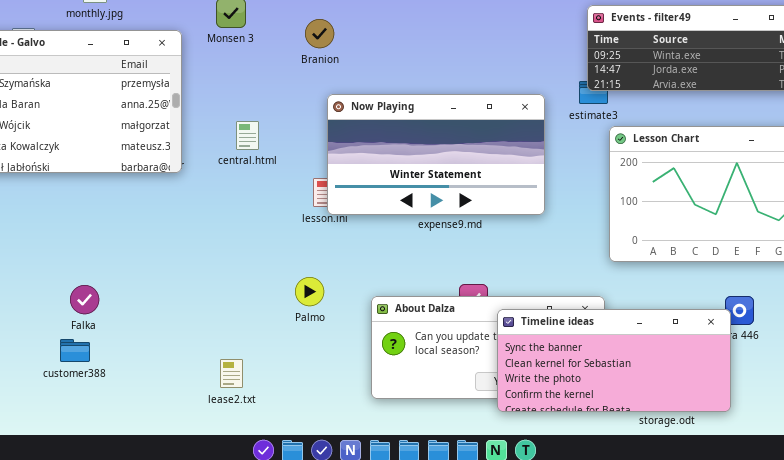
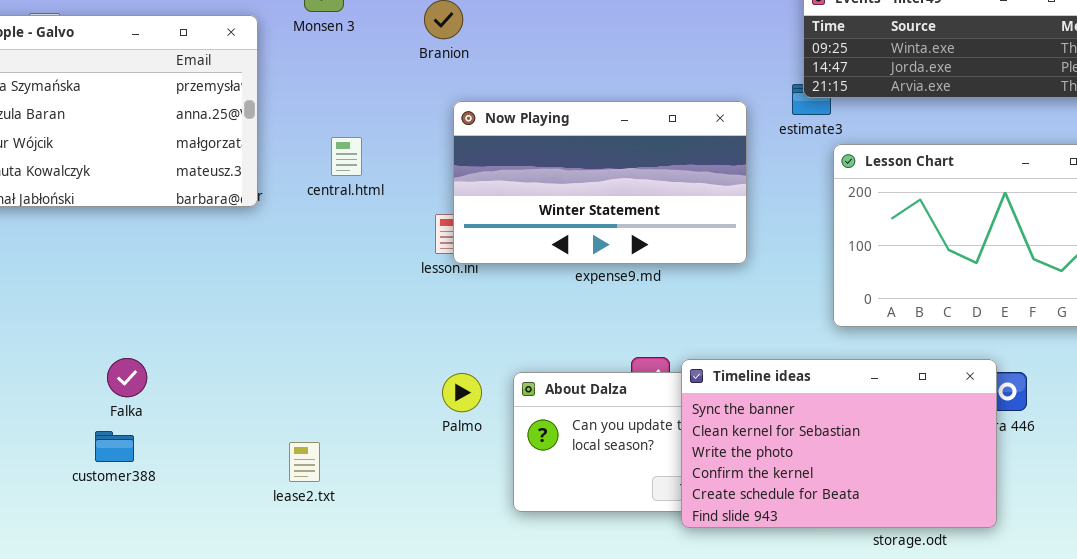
Palmo: [295,277,324,306] -> [442,373,482,412], moved
Timeline ideas: [497,309,731,412] -> [681,359,997,528], resized
lease2.txt: [220,359,243,388] -> [289,442,320,482], moved

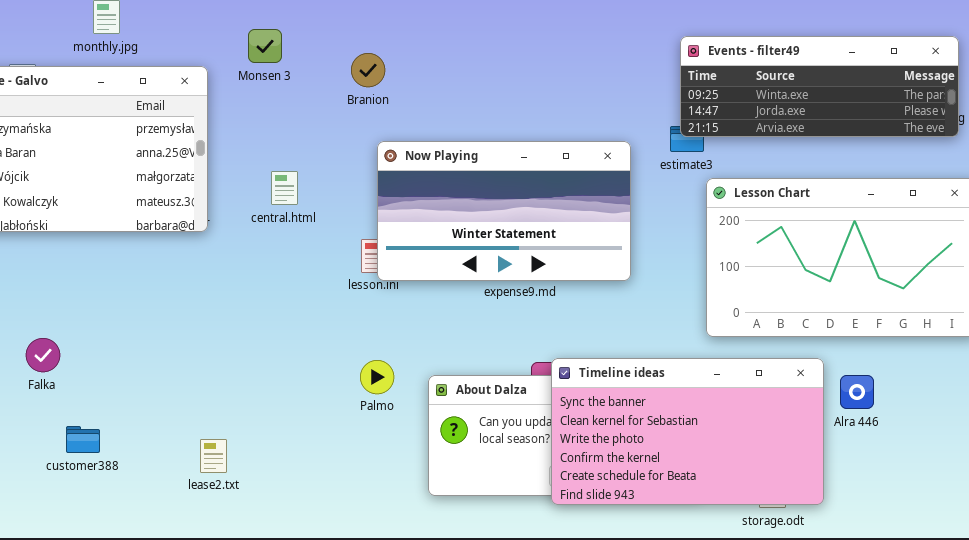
Falka: [107,358,147,397] -> [26,338,60,372], moved
Timeline ideas: [681,359,997,528] -> [551,358,824,505], moved
Palmo: [442,373,482,412] -> [360,360,394,394], moved
lease2.txt: [289,442,320,482] -> [200,439,227,473], moved

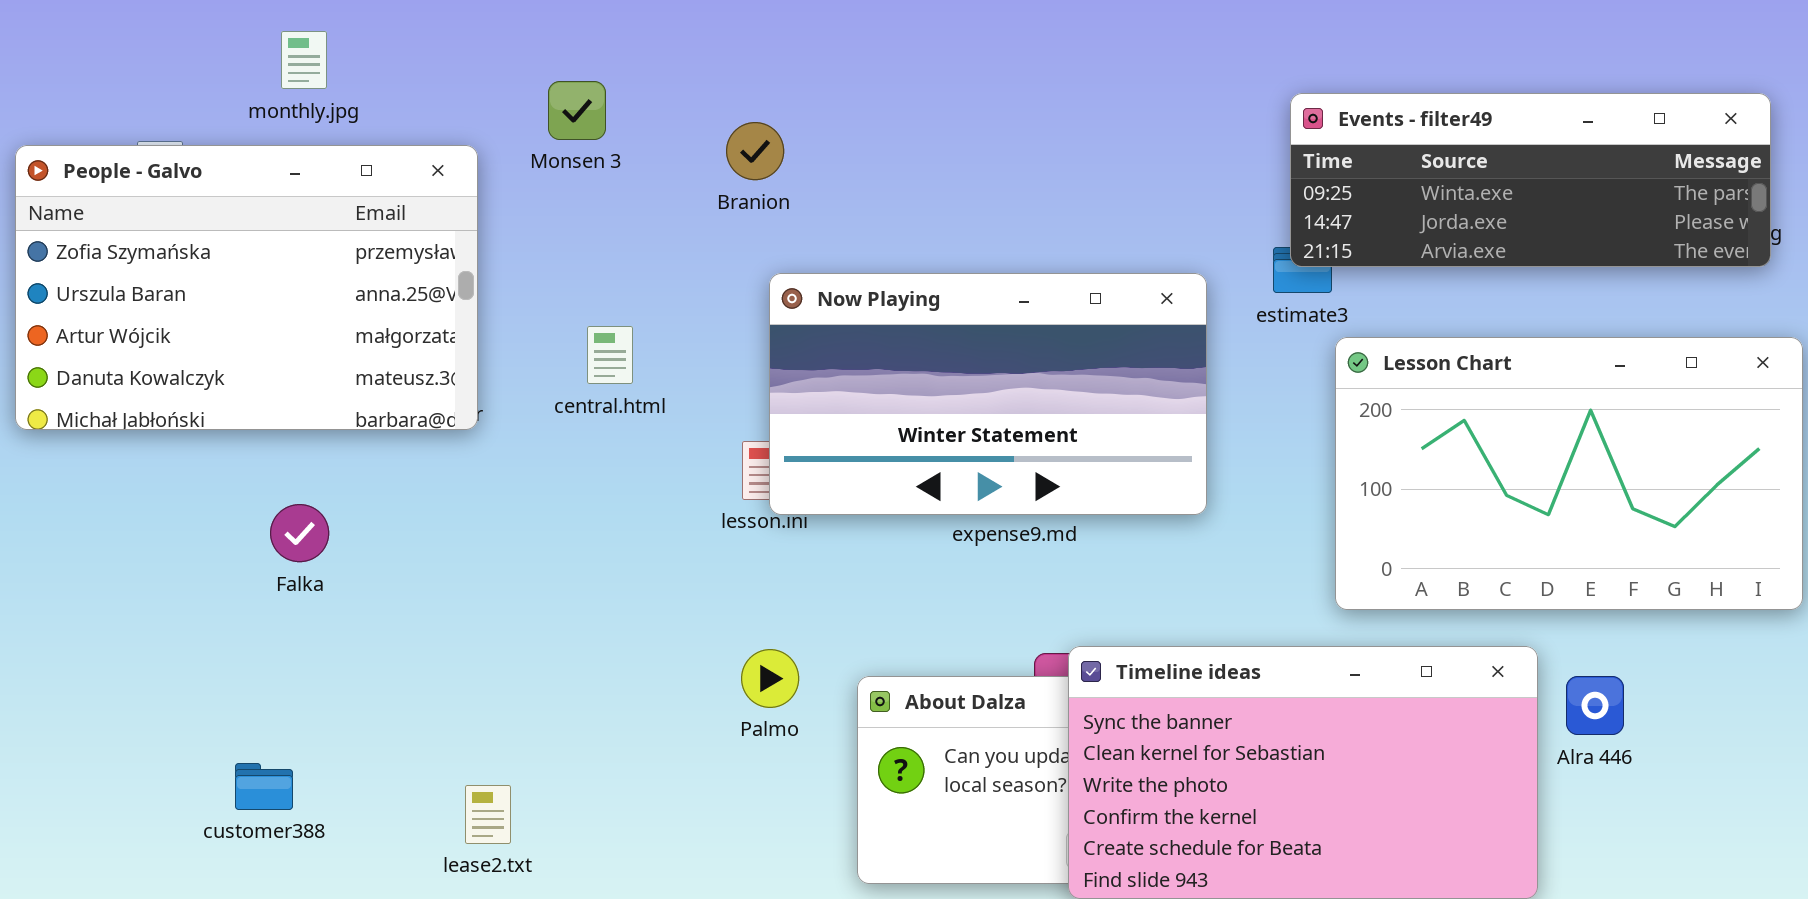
Falka: [26,338,60,372] -> [270,504,329,562], moved

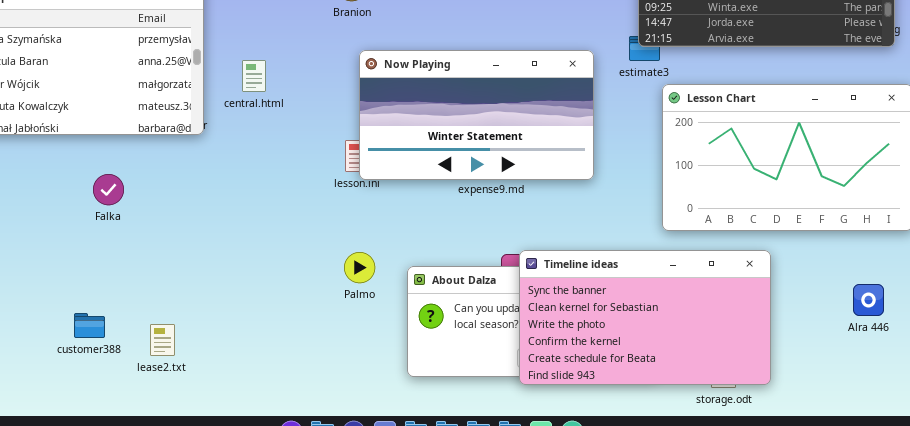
central.html: [587,326,633,384] -> [242,60,266,92], moved
Alra 446: [1566,676,1624,735] -> [853,284,884,316], moved
lease2.txt: [465,785,511,844] -> [150,324,175,356], moved

